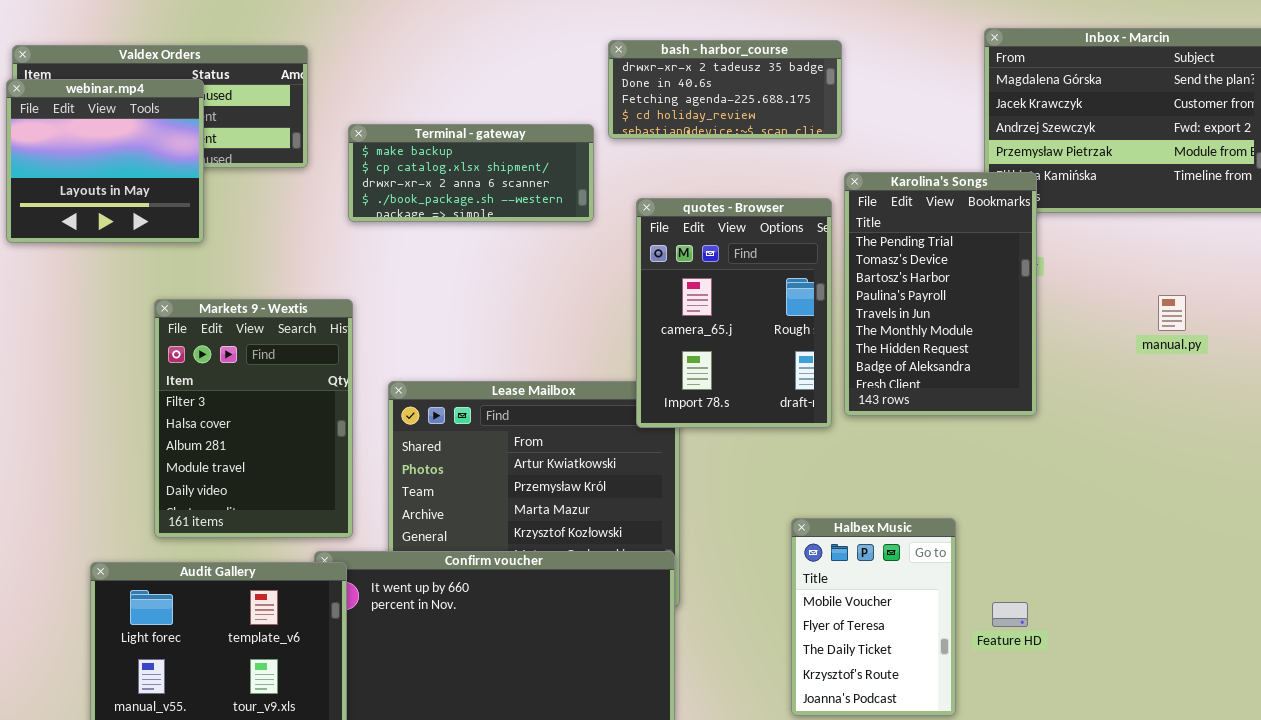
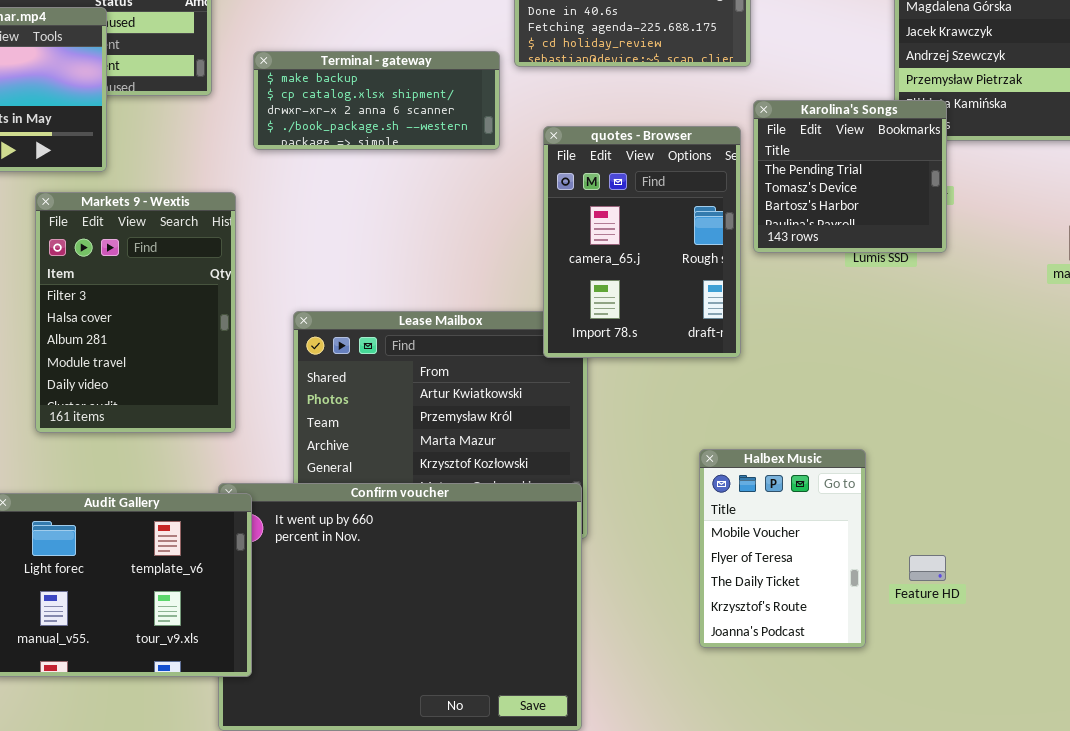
Karolina's Songs: [844,172,1037,416] -> [753,100,947,253], resized
Markets 9 - Wextis: [154,299,353,538] -> [35,192,236,433], moved
Feature HD: [992,602,1028,627] -> [909,555,946,581], moved

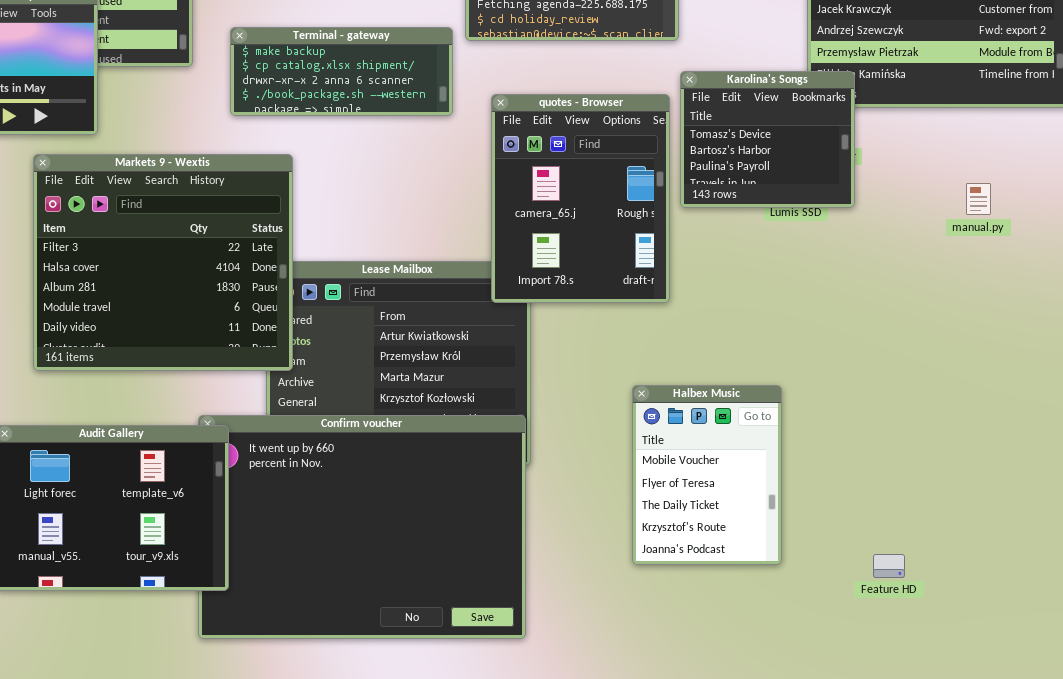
Karolina's Songs: [753,100,947,253] -> [680,71,855,208], scrolled down 1 row
Markets 9 - Wextis: [35,192,236,433] -> [33,154,293,371], resized
Feature HD: [909,555,946,581] -> [873,554,905,578], moved

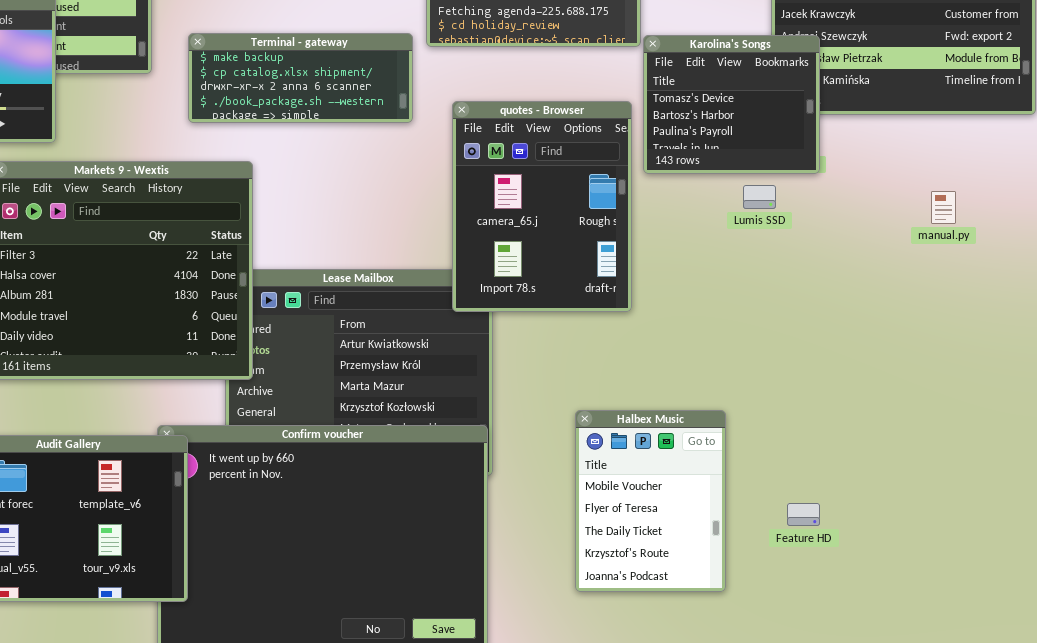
Karolina's Songs: [680,71,855,208] -> [643,35,820,174], moved
Halbex Music: [632,385,782,565] -> [575,410,726,592], moved
Feature HD: [873,554,905,578] -> [787,503,820,526], moved

